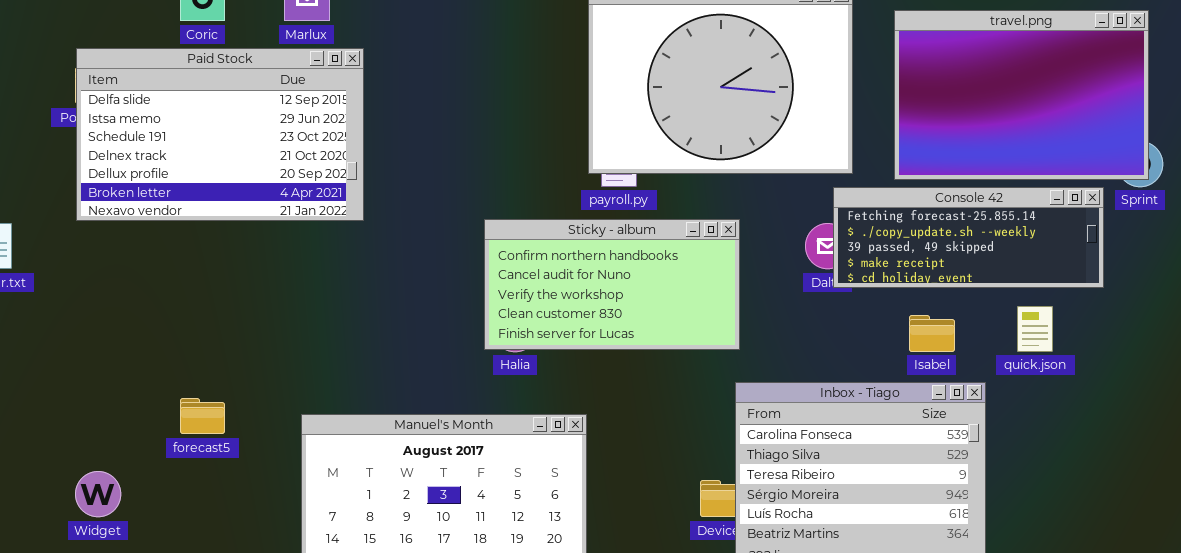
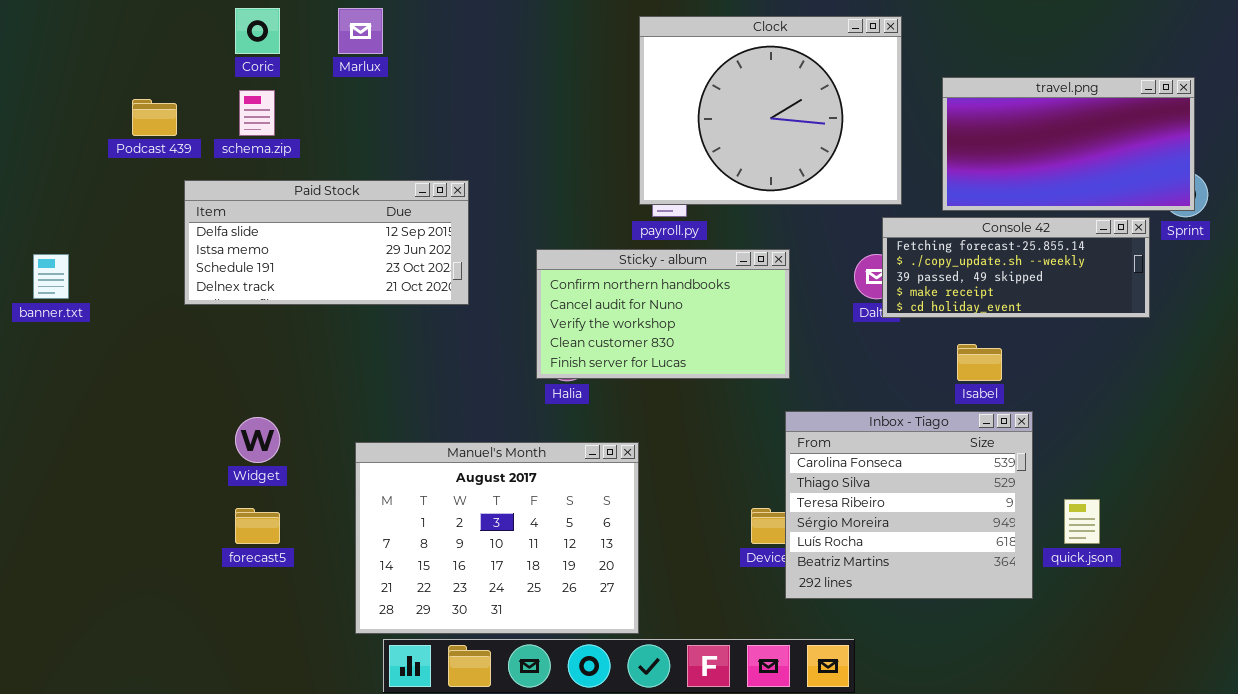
travel.png: [894,10,1149,180] -> [942,77,1195,211], resized
Paid Stock: [76,48,364,221] -> [184,180,469,305], moved, resized
quick.json: [1017,306,1053,352] -> [1064,499,1100,544], moved
forecast5: [180,398,225,434] -> [235,508,280,544], moved
Widget: [75,471,121,517] -> [235,417,280,463], moved

